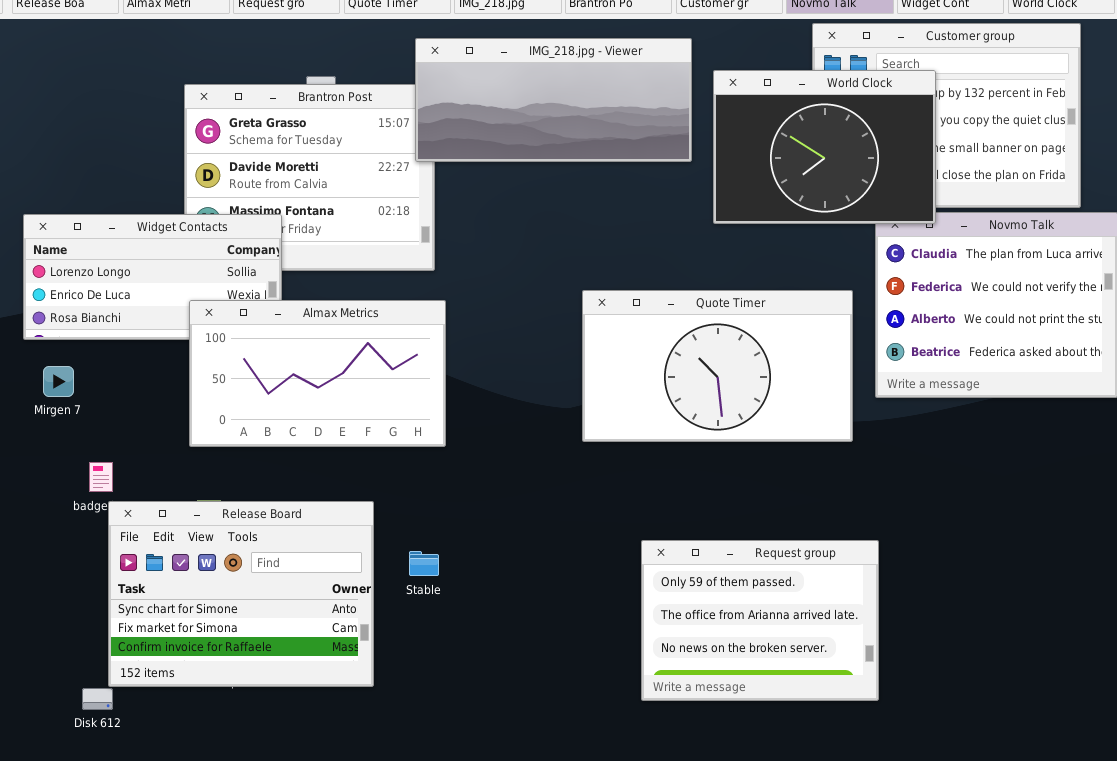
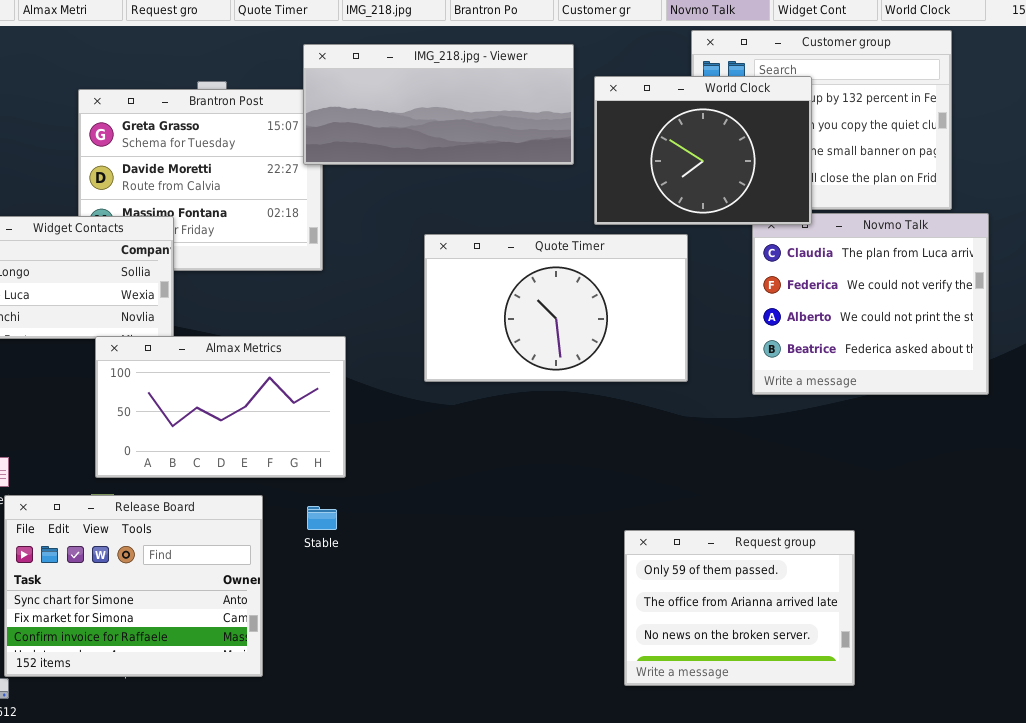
Quote Timer: [582,290,853,442] -> [424,234,688,382], moved
Almax Metrics: [189,300,446,447] -> [95,336,346,478], moved
Request group: [641,540,879,701] -> [624,530,855,686], moved
Stable: [409,551,439,576] -> [307,506,337,530], moved

